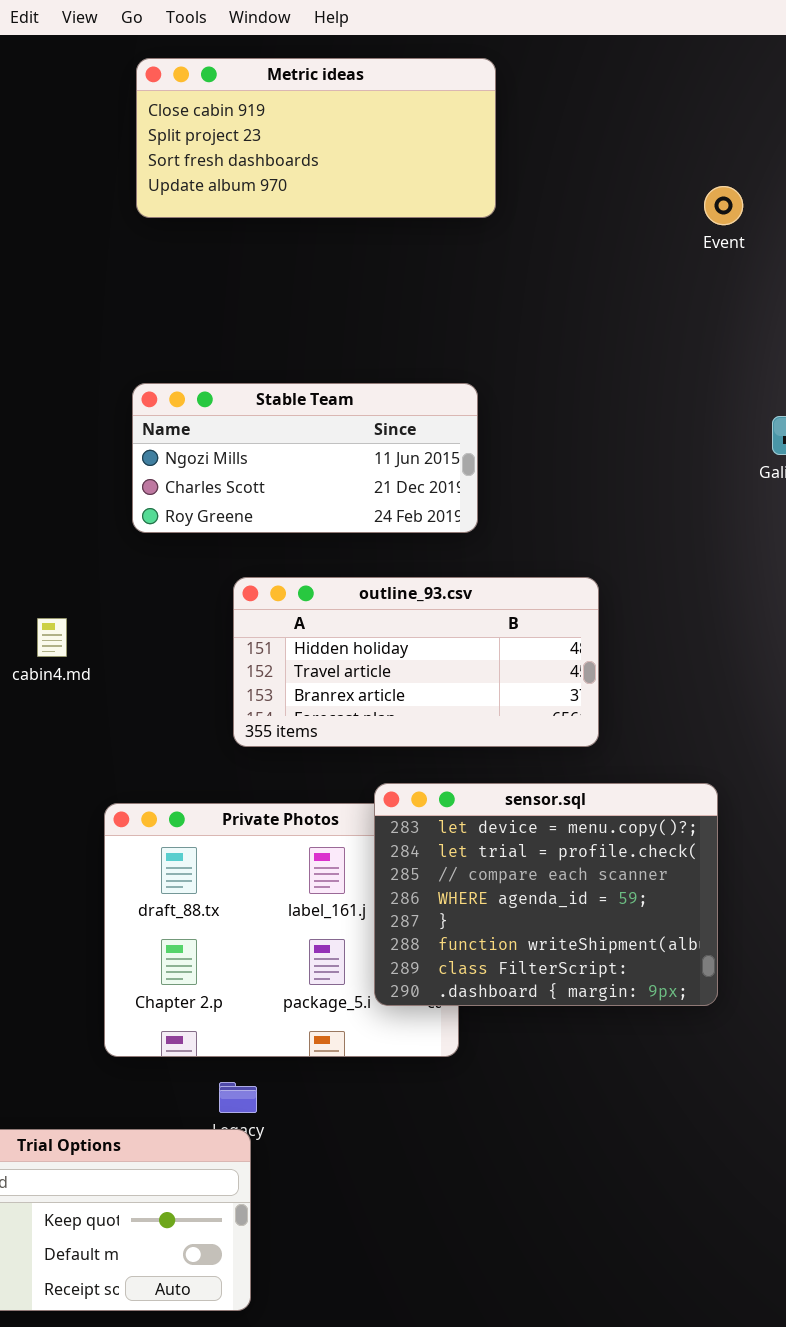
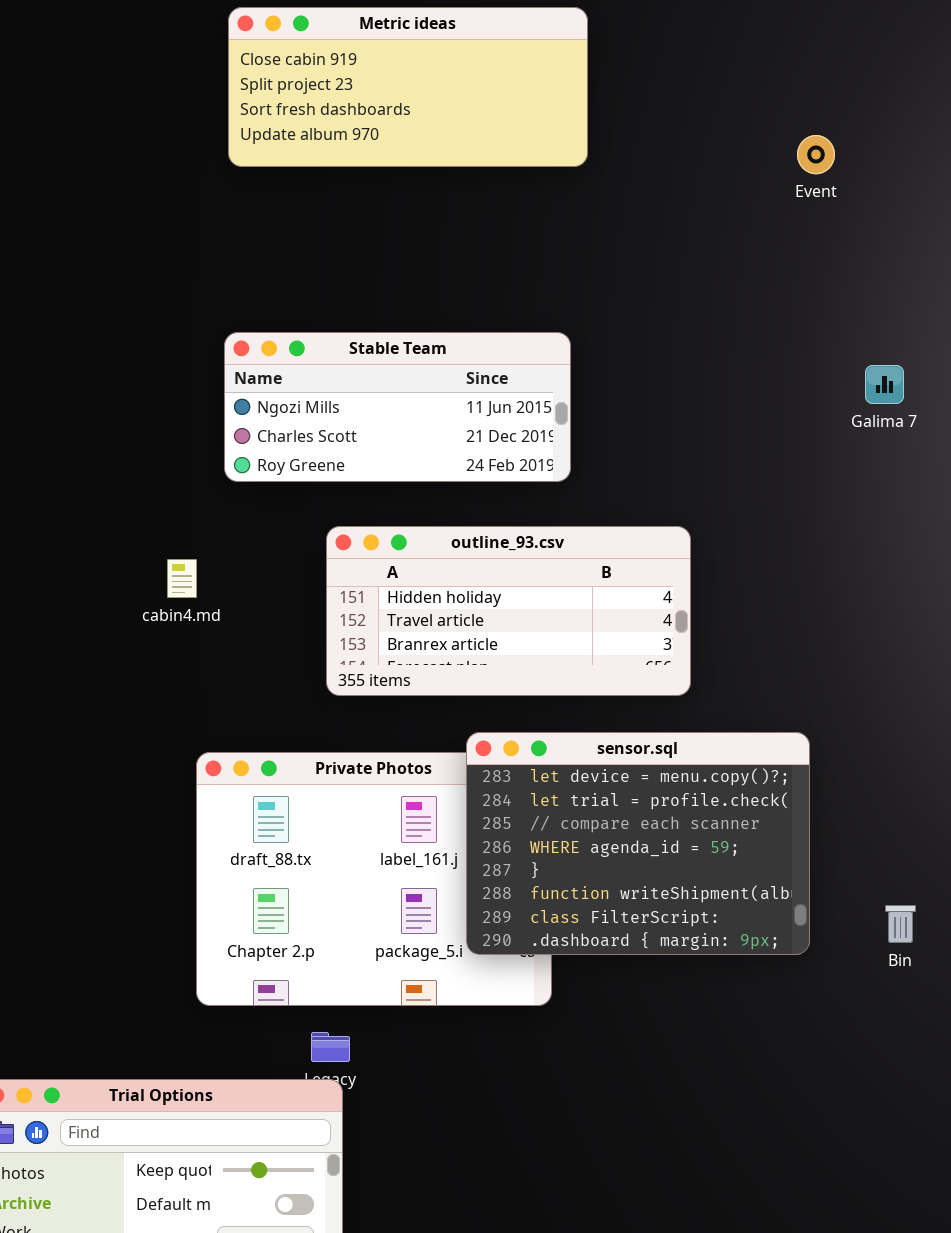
cabin4.md: [37,618,67,657] -> [167,559,197,598], moved

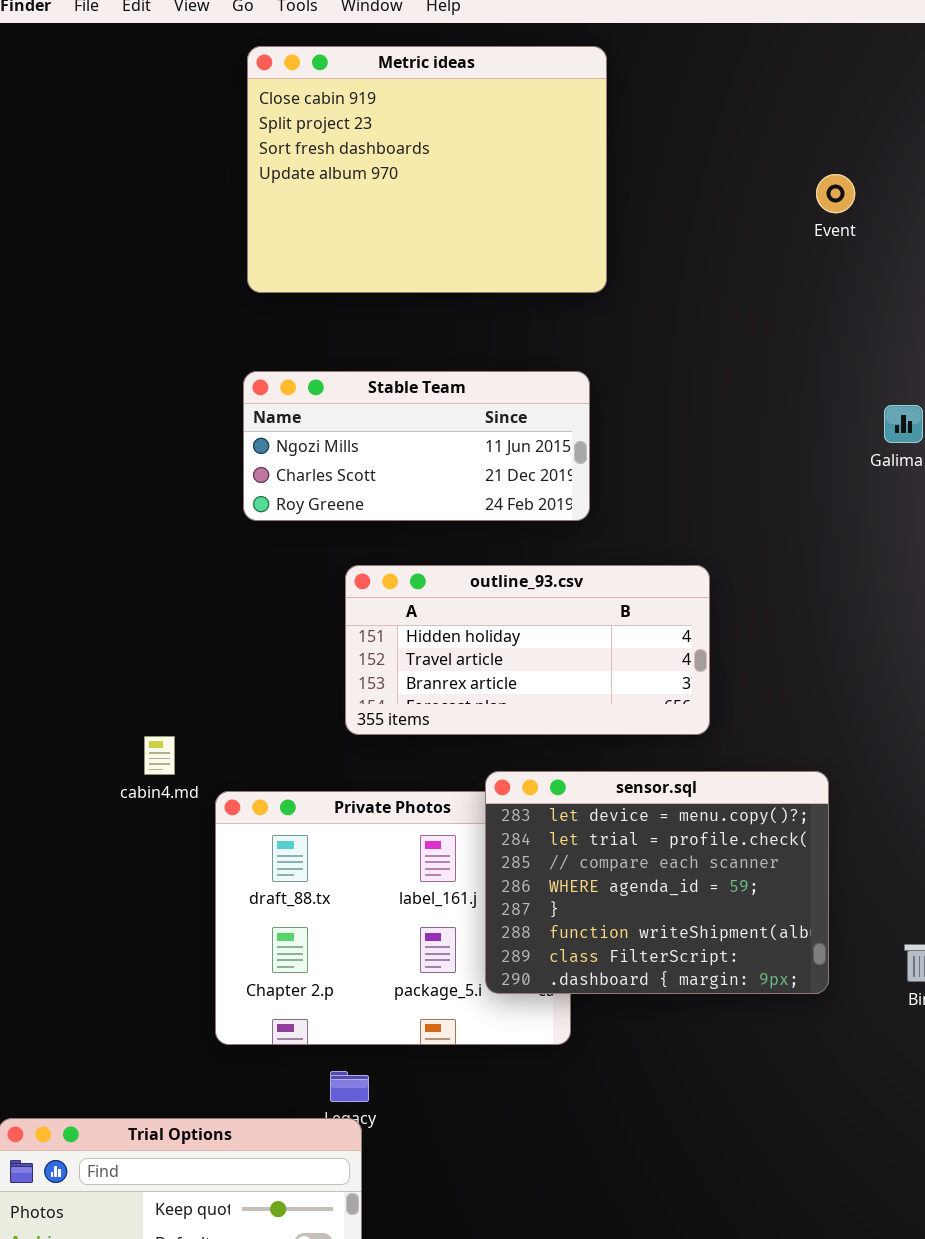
Metric ideas: [228,7,588,167] -> [247,46,607,293], resized
cabin4.md: [167,559,197,598] -> [144,736,175,775], moved

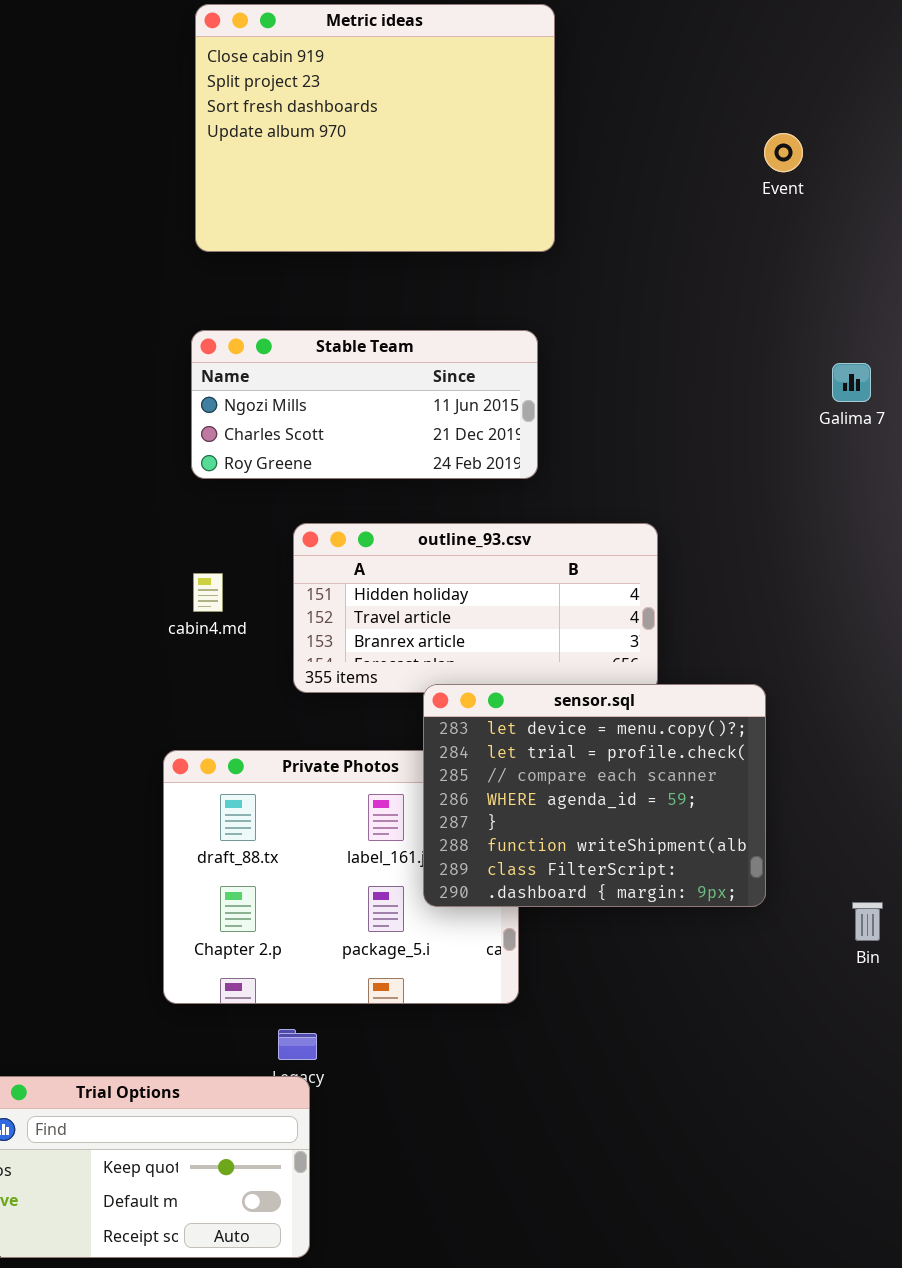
cabin4.md: [144,736,175,775] -> [193,573,223,612], moved
sensor.sql: [485,771,829,994] -> [423,684,766,907], moved

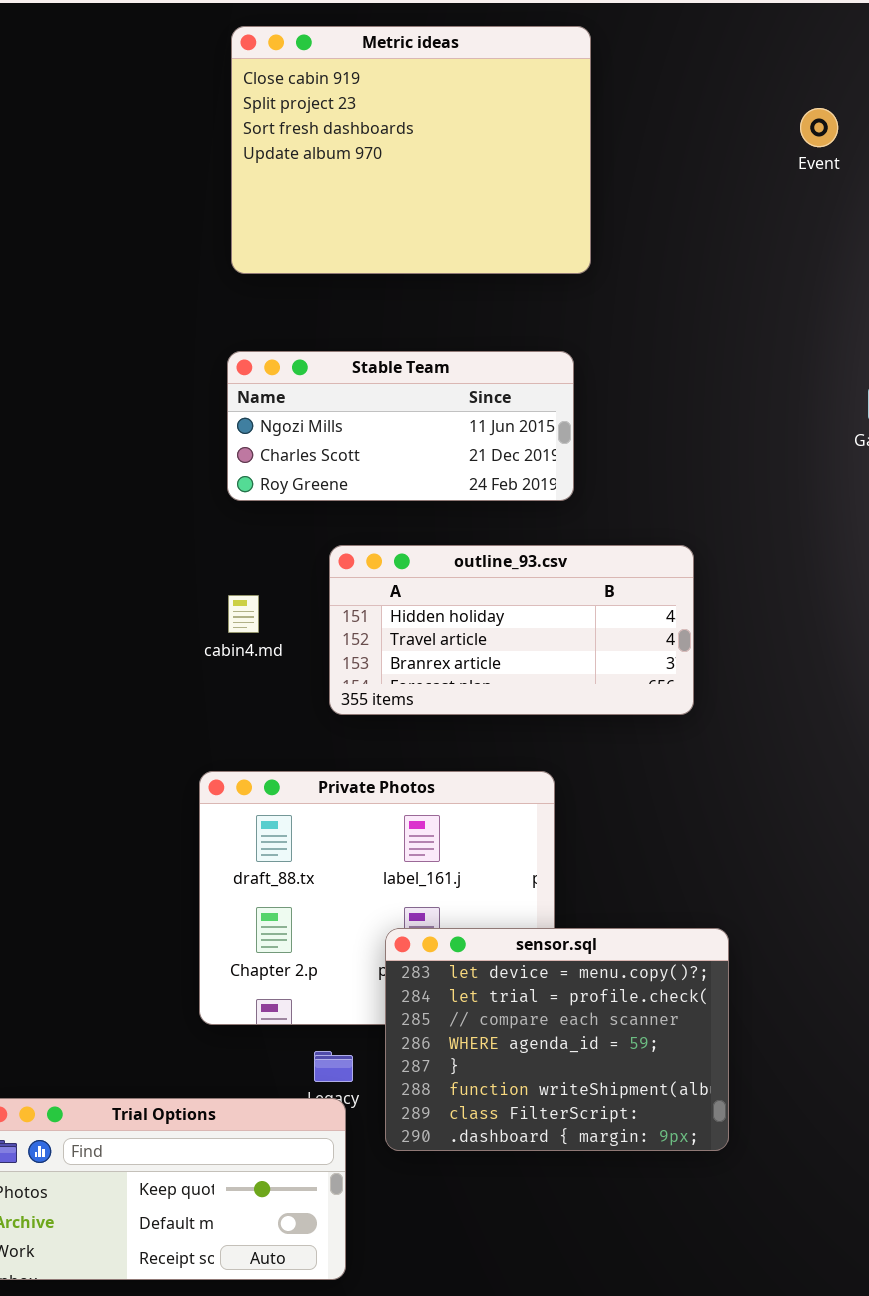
Event: [764,133,803,172] -> [800,108,838,147], moved
sensor.sql: [423,684,766,907] -> [385,928,729,1151], moved

